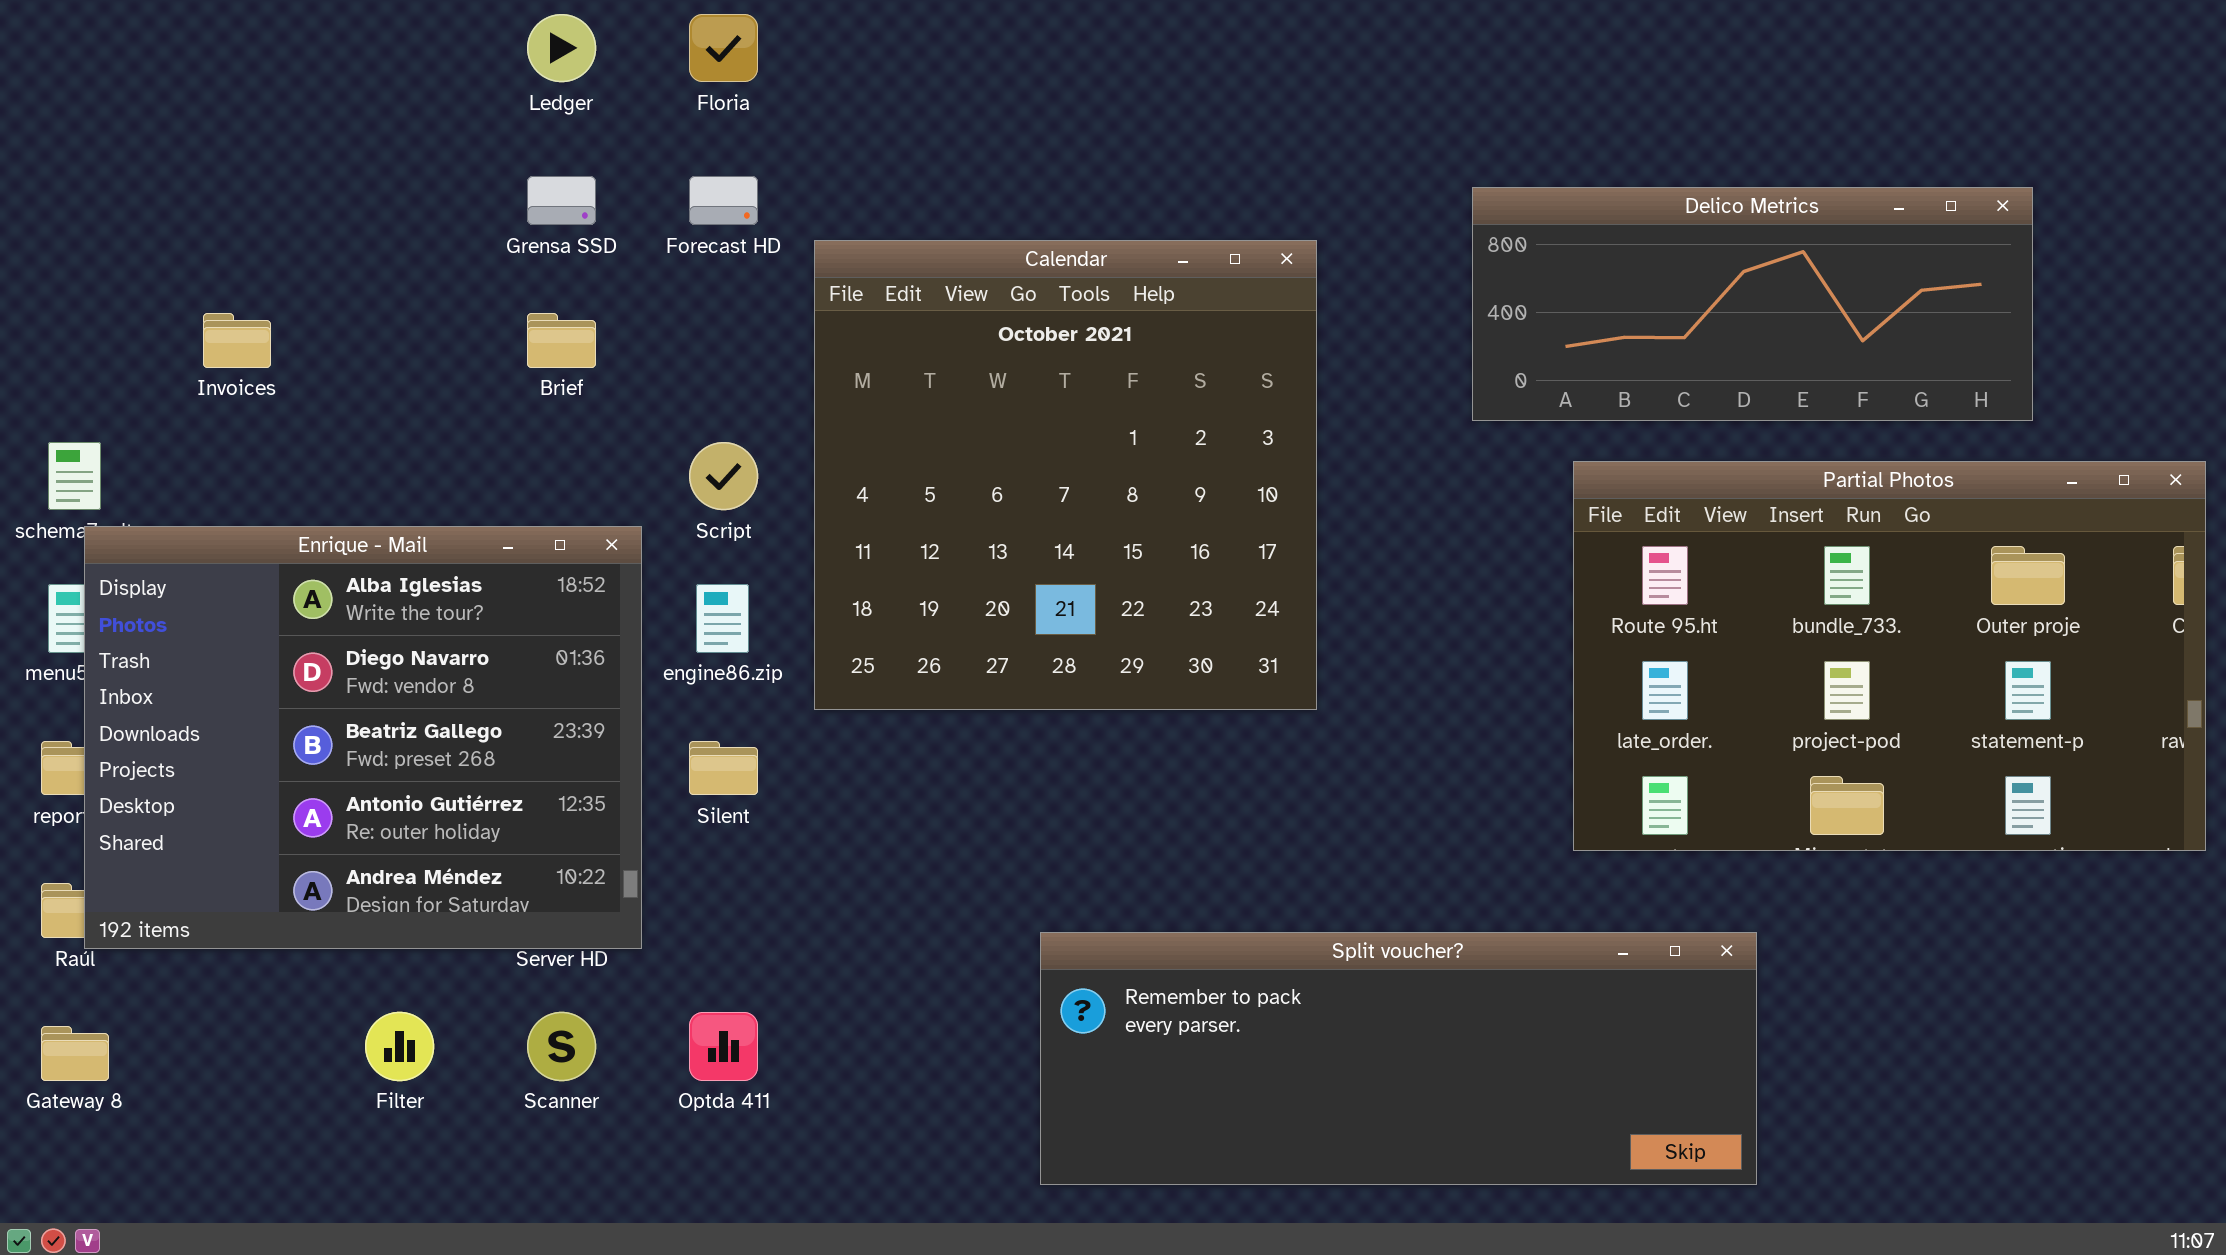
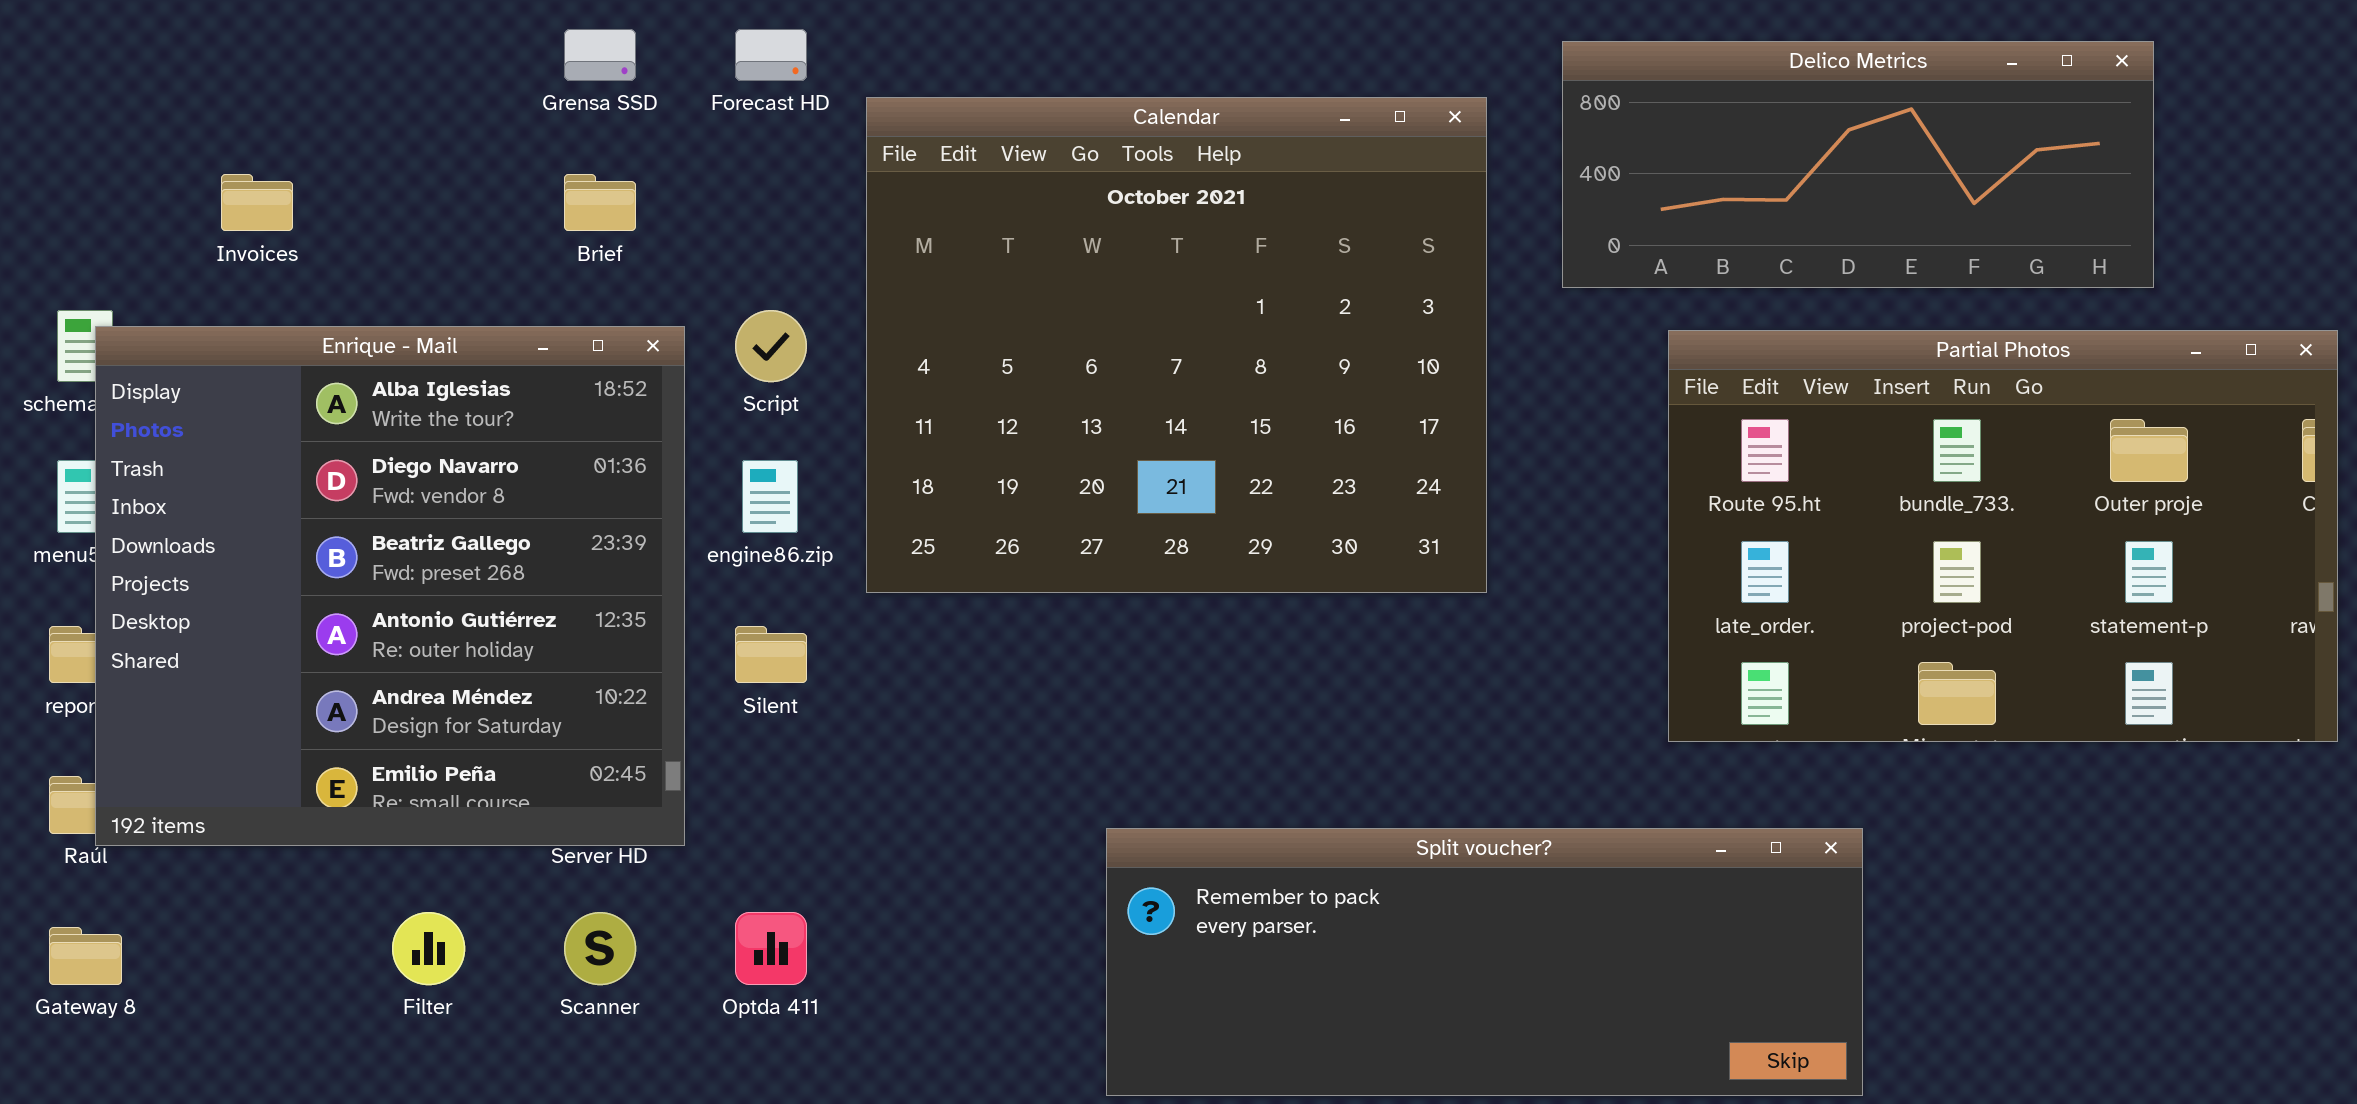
Calendar: [814,240,1317,710] -> [866,97,1487,593], resized
Enrique - Mail: [84,526,642,949] -> [95,326,685,846], resized

